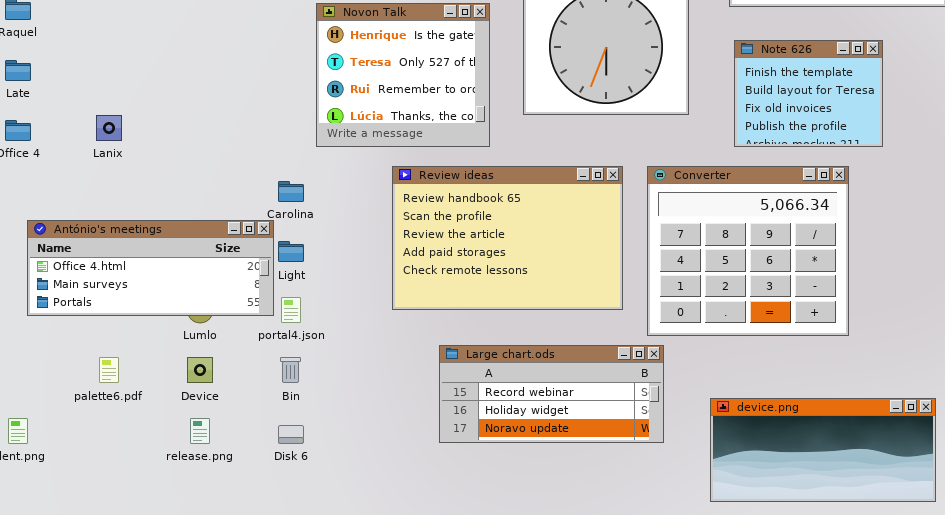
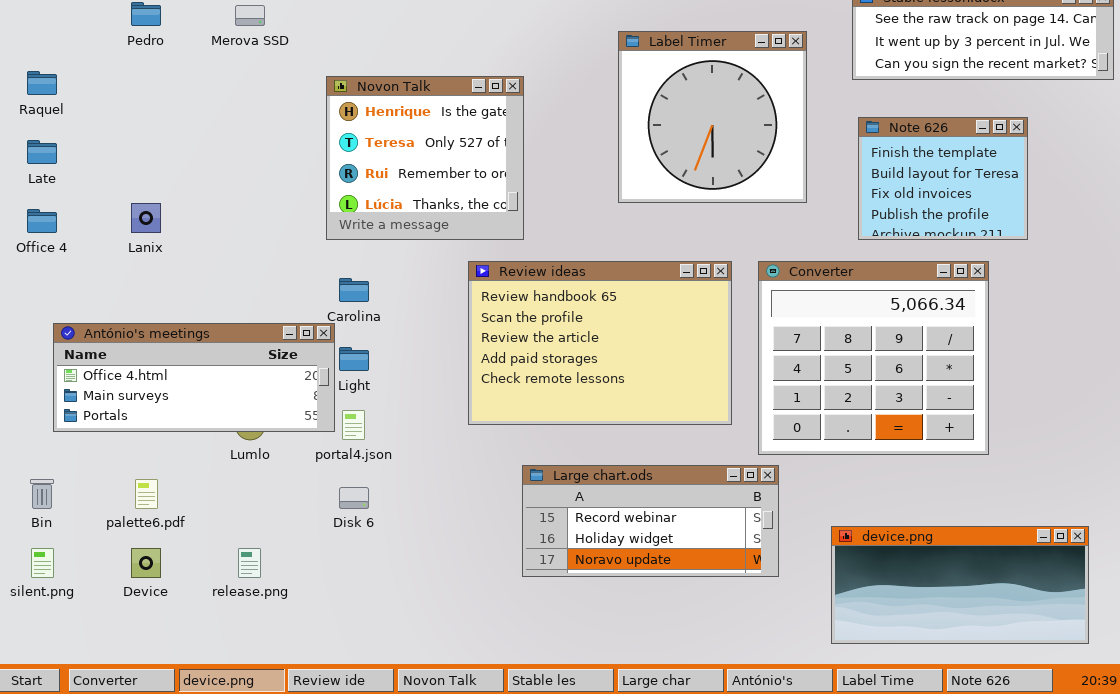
Novon Talk: [316,3,490,147] -> [326,76,524,240], moved
Device: [187,357,213,383] -> [131,548,161,578], moved
Bin: [280,357,301,383] -> [30,479,54,509], moved
Disk 6: [278,425,304,444] -> [339,487,369,509], moved

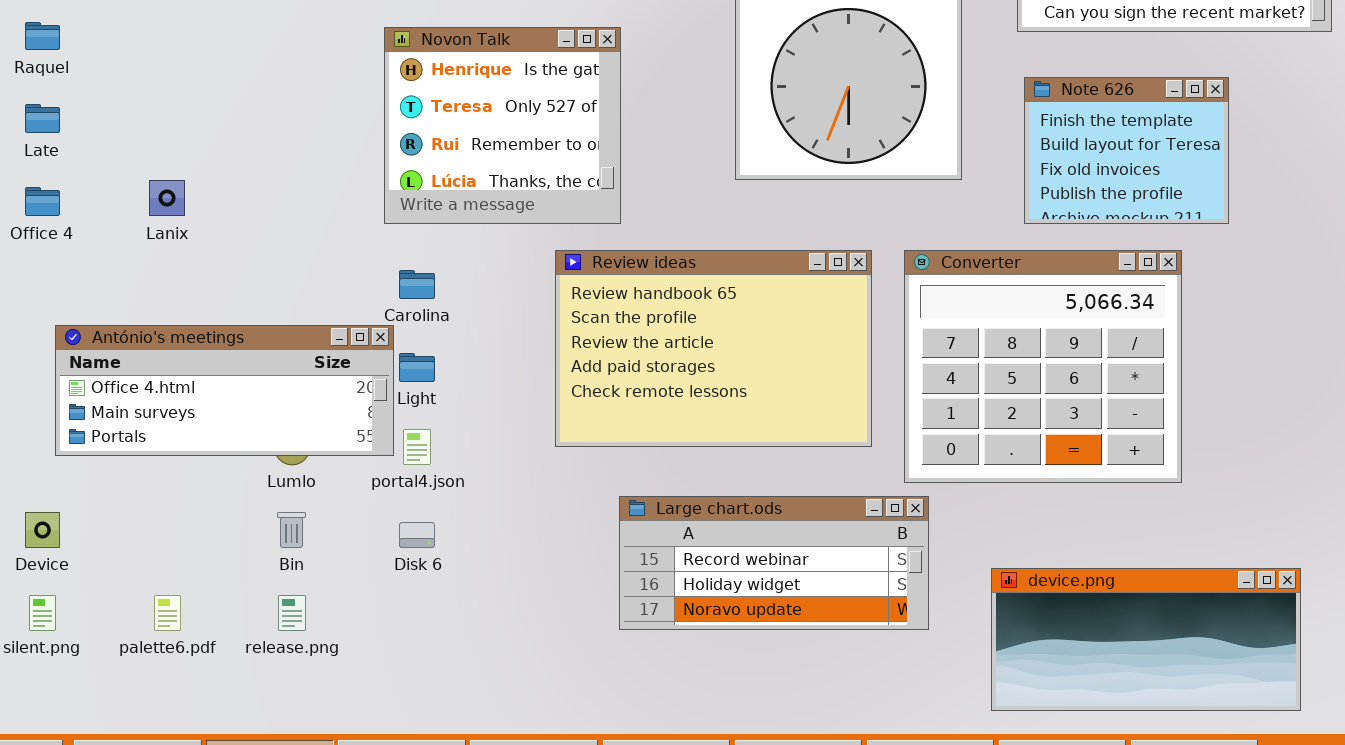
Bin: [30,479,54,509] -> [277,512,306,548], moved
palette6.pdf: [135,479,158,509] -> [154,595,181,631], moved
Device: [131,548,161,578] -> [25,512,60,548], moved

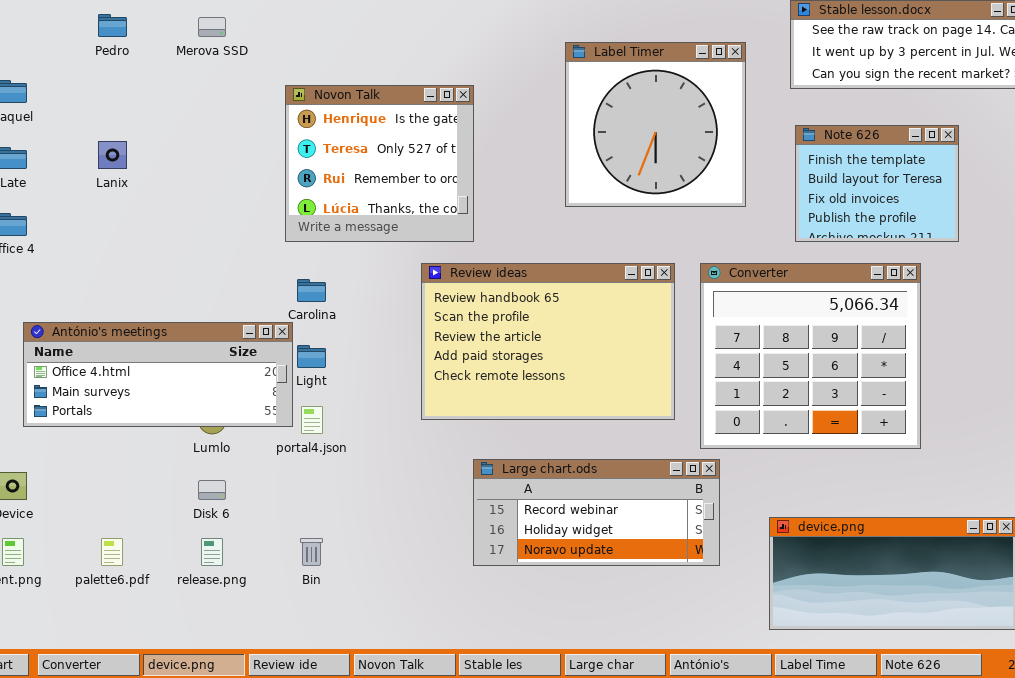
Lanix: [149,180,185,216] -> [98,141,127,169], moved
Bin: [277,512,306,548] -> [300,538,323,566], moved
Disk 6: [399,522,435,548] -> [198,480,226,500], moved

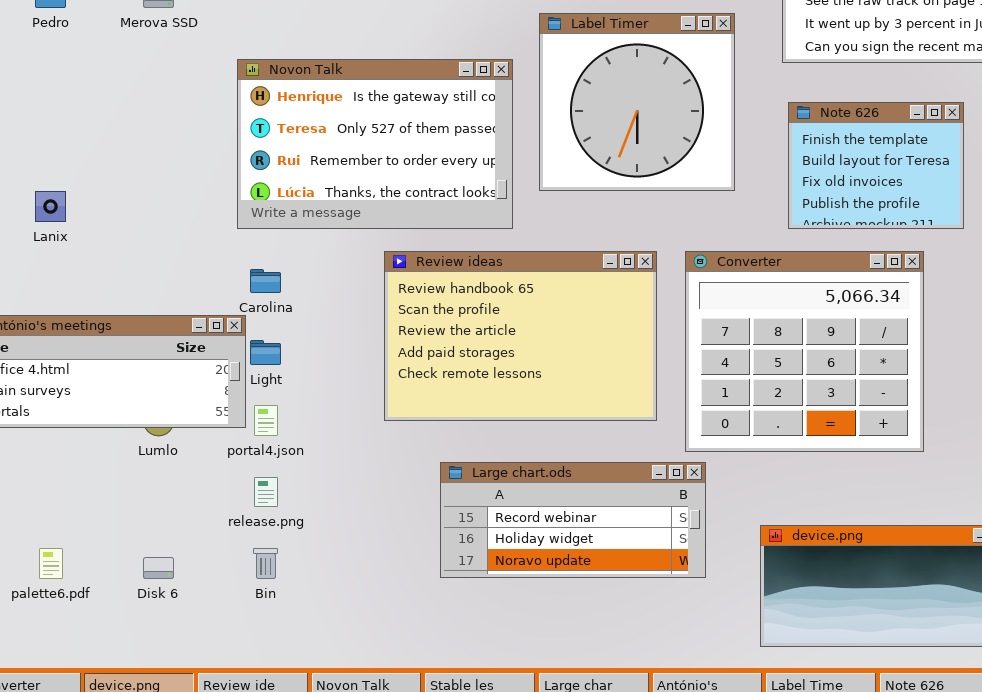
Novon Talk: [285,85,474,242] -> [237,59,513,229], resized
Lanix: [98,141,127,169] -> [35,191,66,222], moved
Disk 6: [198,480,226,500] -> [143,557,174,579], moved
release.png: [201,538,223,566] -> [254,477,278,507], moved

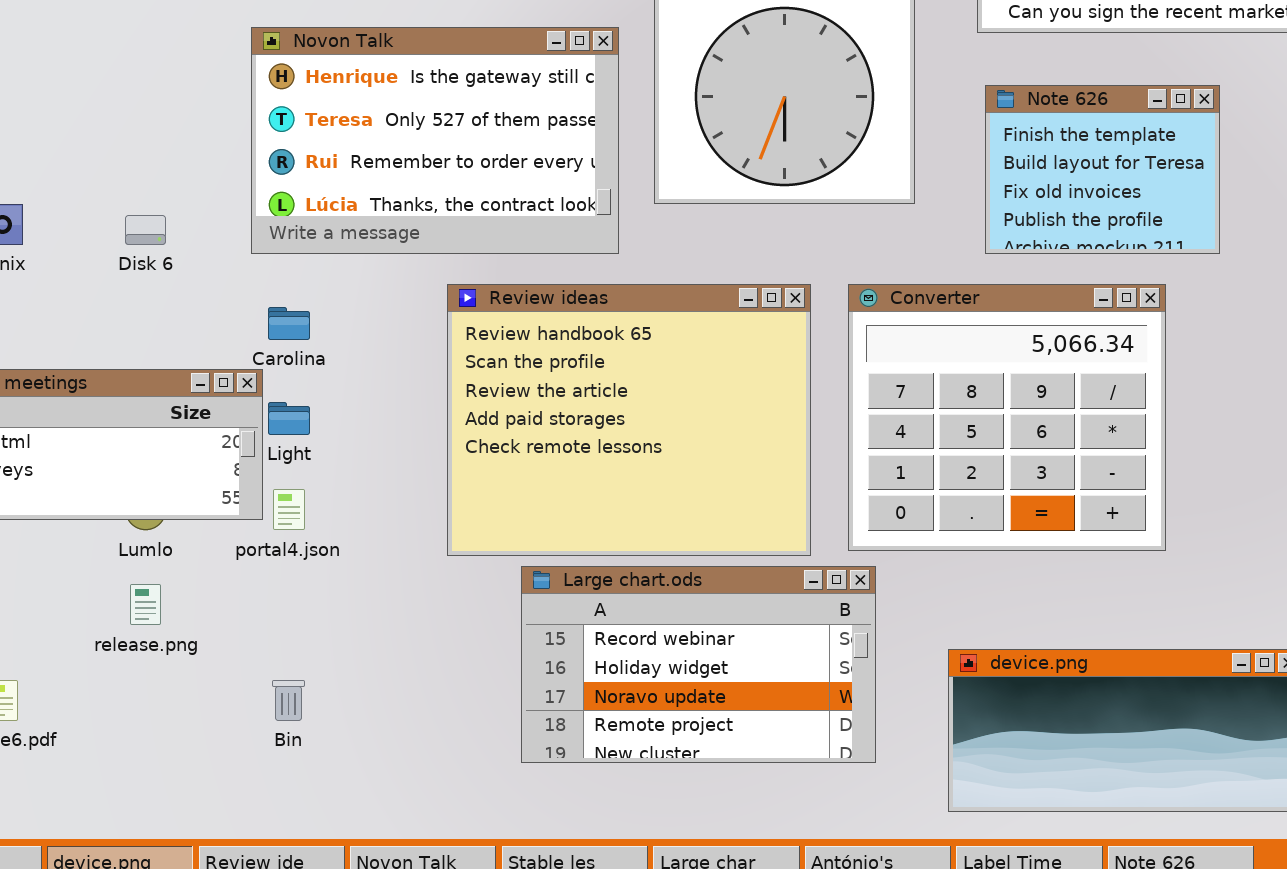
Review ideas: [384,251,657,421] -> [447,284,811,556], resized
Large chart.ods: [440,462,706,578] -> [521,566,876,763], resized
release.png: [254,477,278,507] -> [130,584,161,625], moved
Disk 6: [143,557,174,579] -> [125,215,166,245], moved

